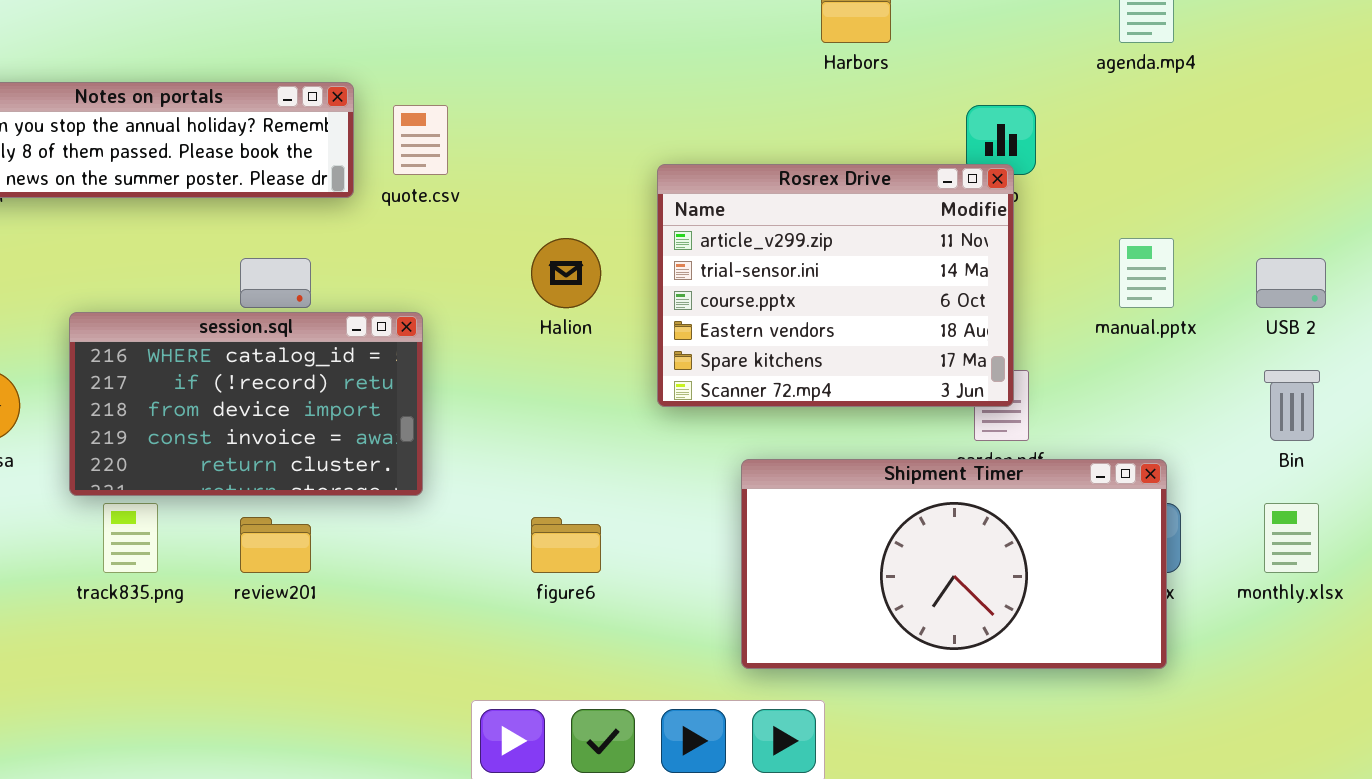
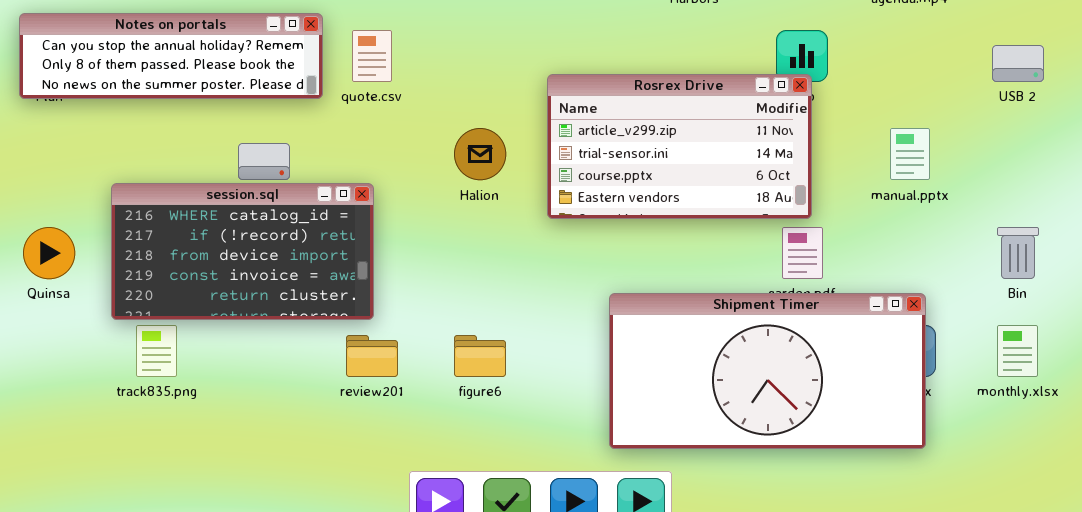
Rosrex Drive: [657,164,1014,407] -> [547,74,812,219], resized
USB 2: [1256,258,1326,308] -> [992,45,1044,82], moved
review201: [240,517,311,573] -> [346,335,398,377], moved

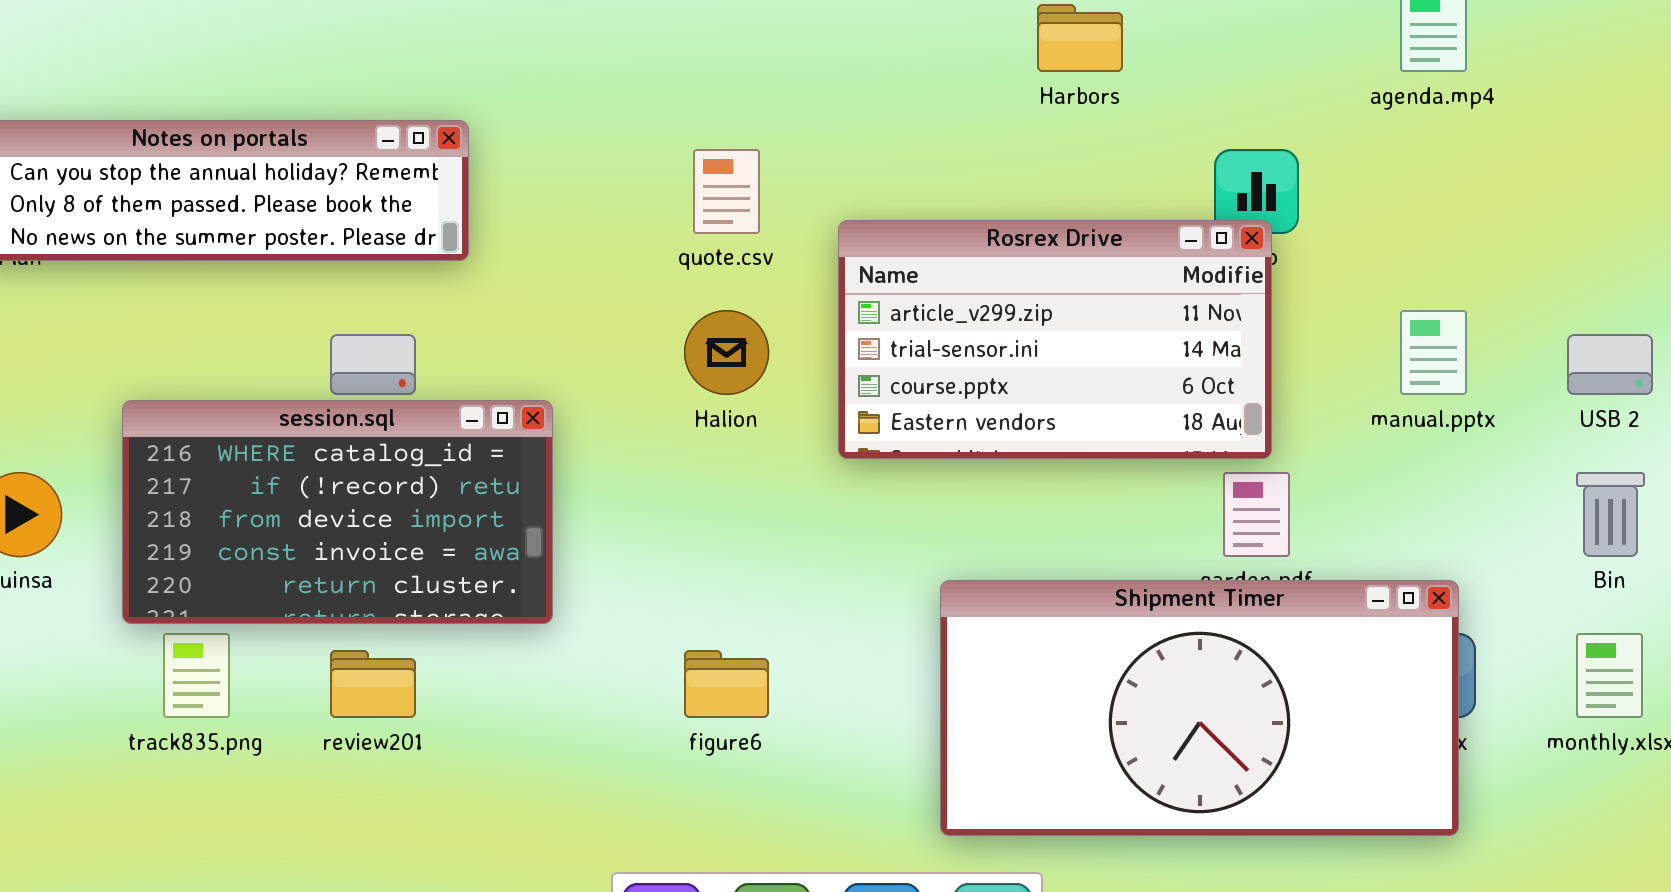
quote.csv: [352,30,392,82] -> [693,149,760,234], moved
USB 2: [992,45,1044,82] -> [1567,334,1653,395], moved
review201: [346,335,398,377] -> [330,650,416,718], moved

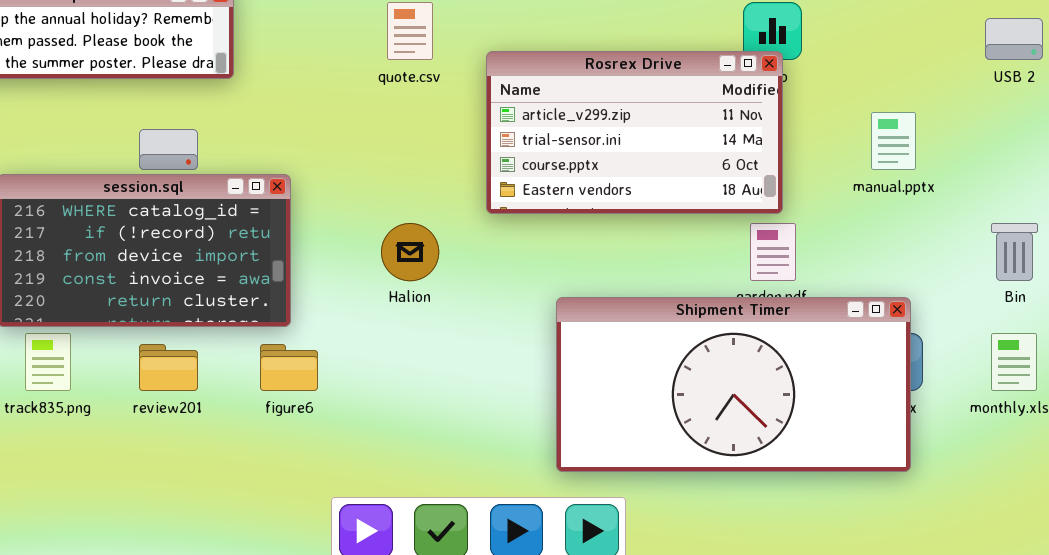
Halion: [684,310,769,395] -> [381,223,439,281], moved
USB 2: [1567,334,1653,395] -> [985,18,1043,60], moved
figure6: [684,650,769,718] -> [260,344,318,391], moved

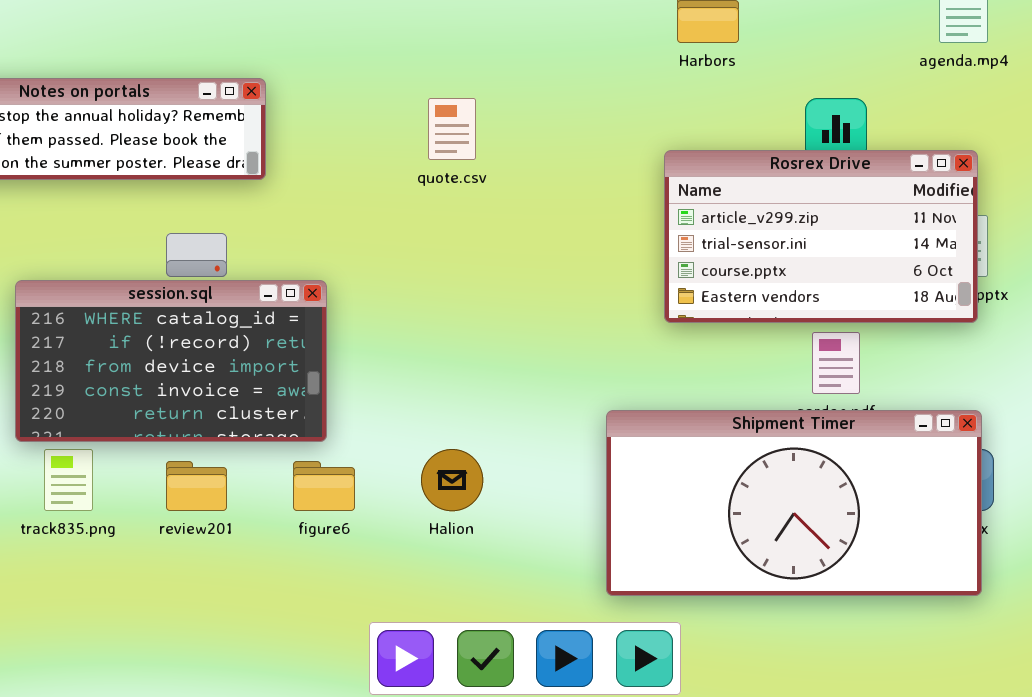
Rosrex Drive: [486,51,783,214] -> [664,150,978,323], moved
Halion: [381,223,439,281] -> [421,449,483,511], moved

